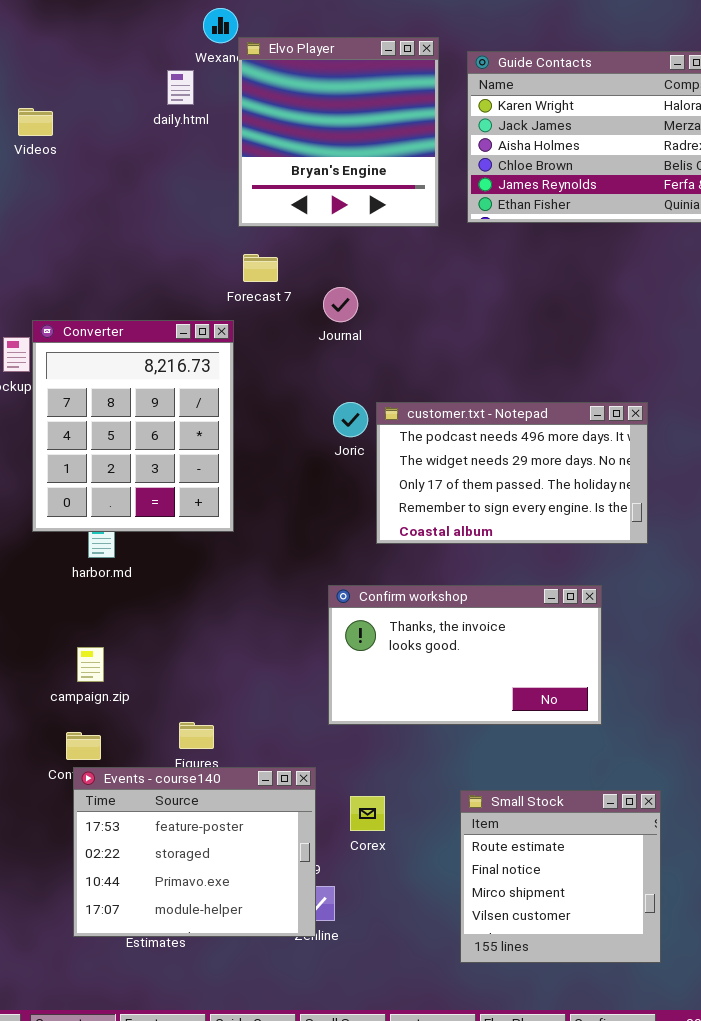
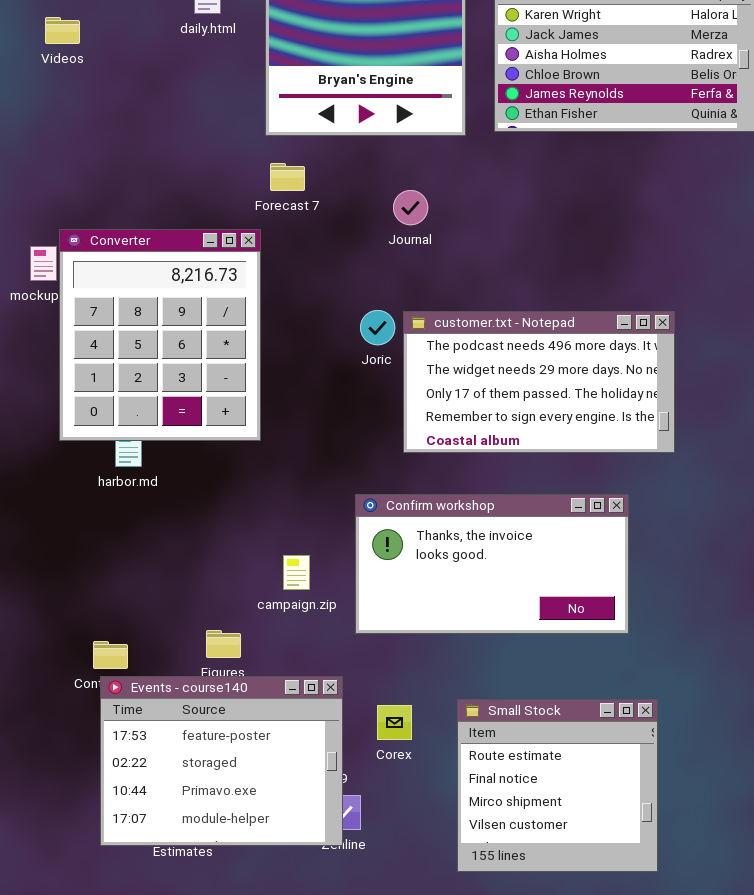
Journal: [323,287,358,322] -> [393,190,428,225], moved
campaign.zip: [77,647,104,682] -> [283,555,310,590], moved
Small Stock: [460,790,661,963] -> [457,699,658,872], moved

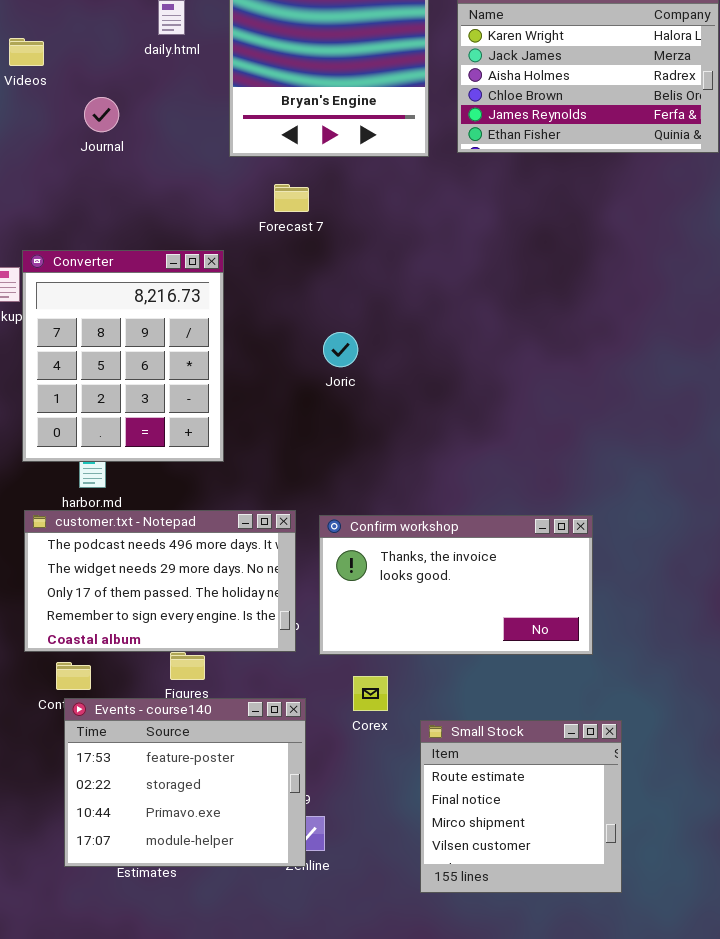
Forecast 7: [270,163,305,191] -> [274,184,309,212], moved
Journal: [393,190,428,225] -> [84,97,119,132], moved
customer.txt - Notepad: [403,311,675,453] -> [24,510,296,652], moved
Corex: [377,705,412,740] -> [353,676,388,711], moved

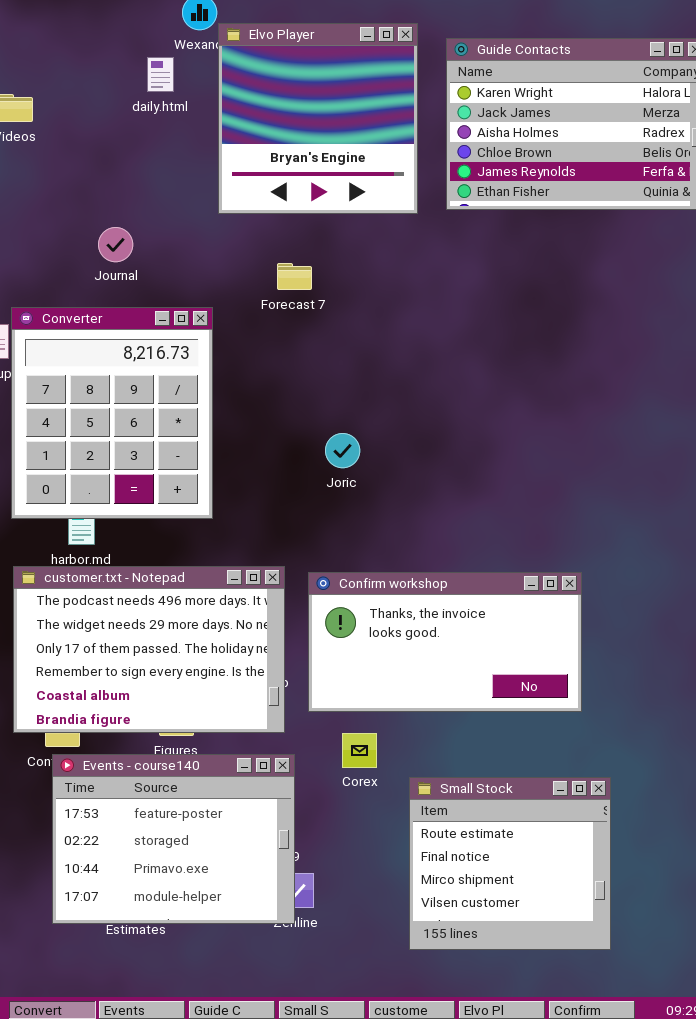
Journal: [84,97,119,132] -> [98,227,133,262], moved
Forecast 7: [274,184,309,212] -> [277,263,312,290], moved
Joric: [323,332,358,367] -> [325,433,360,468], moved
customer.txt - Notepad: [24,510,296,652] -> [13,566,285,733], resized

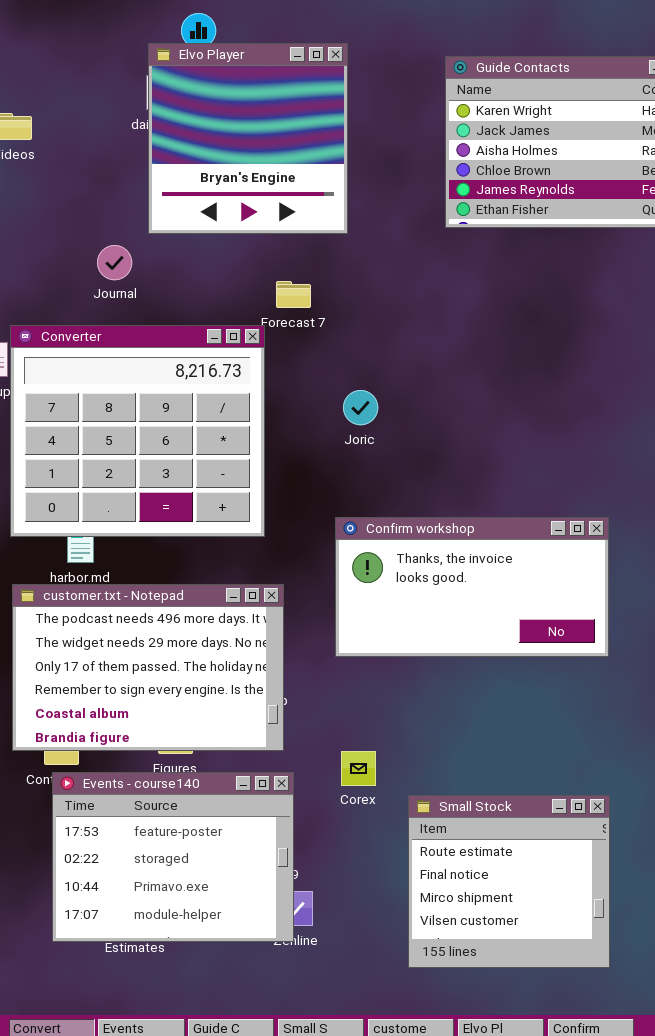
Elvo Player: [218,23,418,214] -> [148,43,348,234], moved
Converter: [11,307,213,519] -> [10,325,265,537], resized
Joric: [325,433,360,468] -> [343,390,378,425], moved
Confirm workshop: [308,572,582,712] -> [335,517,609,657], moved

